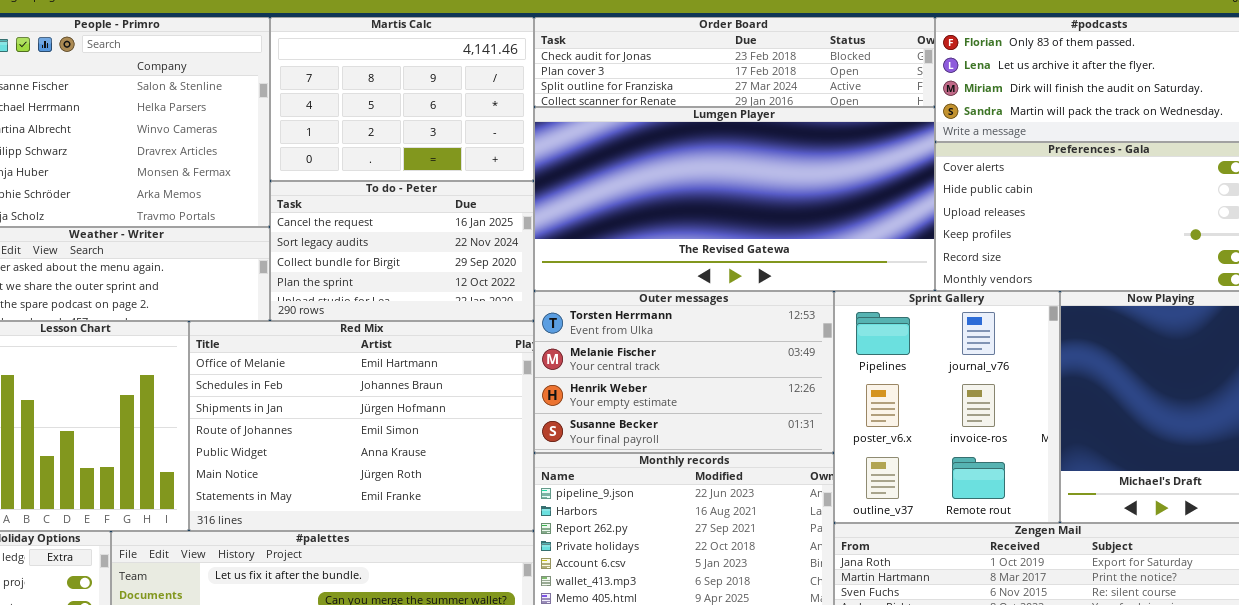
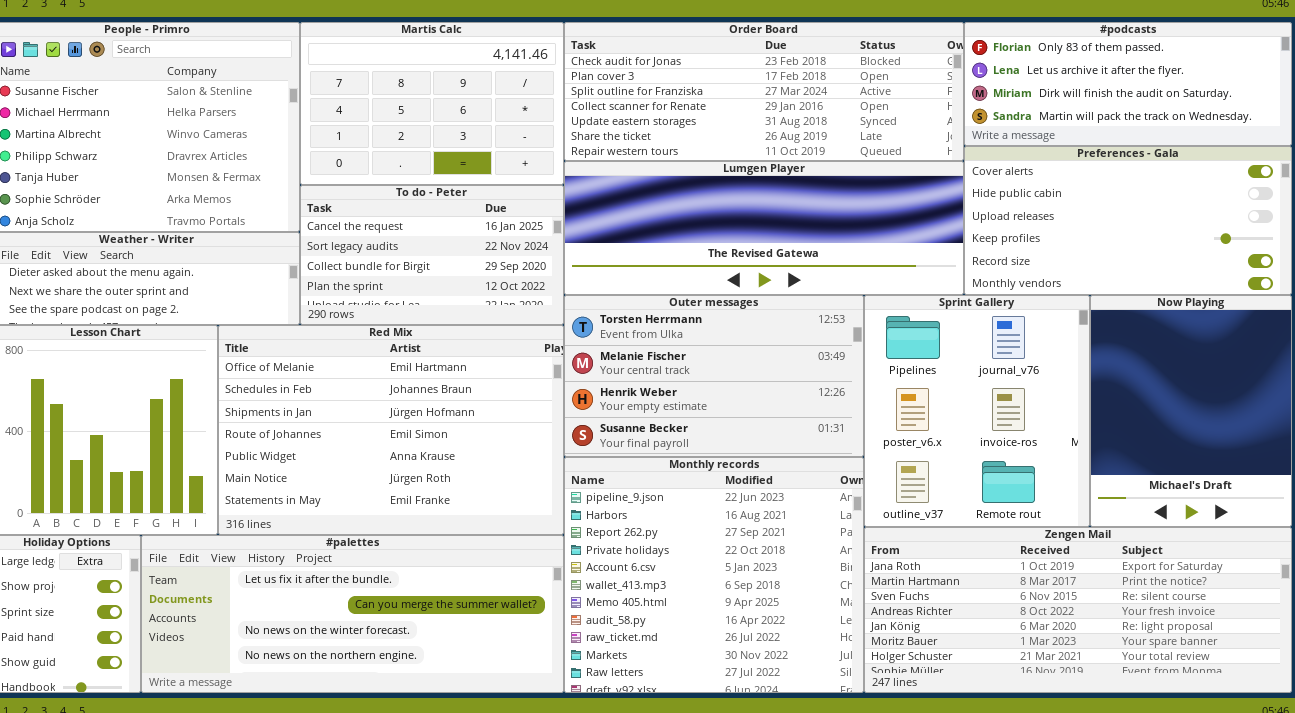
Order Board: [534,17,935,107] -> [564,22,964,161], resized
Lumgen Player: [534,107,935,291] -> [564,161,964,295], resized

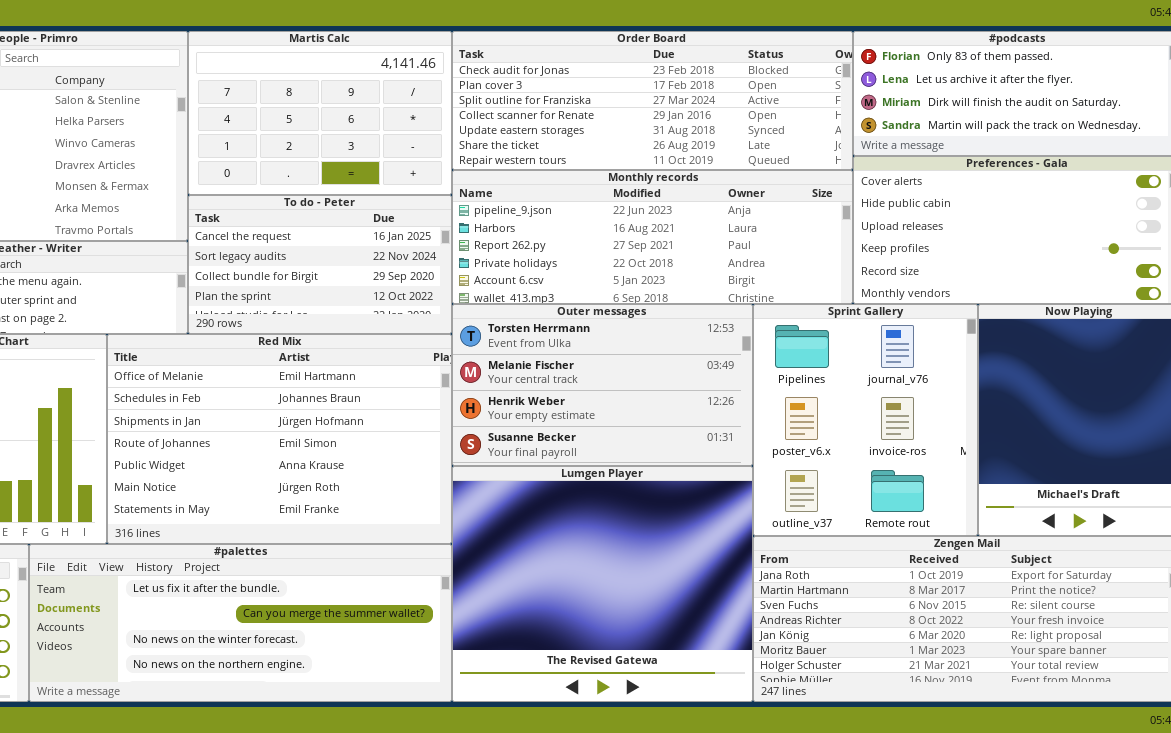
Lumgen Player: [564,161,964,295] -> [452,466,753,702], moved, resized
Monthly records: [564,457,864,693] -> [452,170,853,304], moved, resized

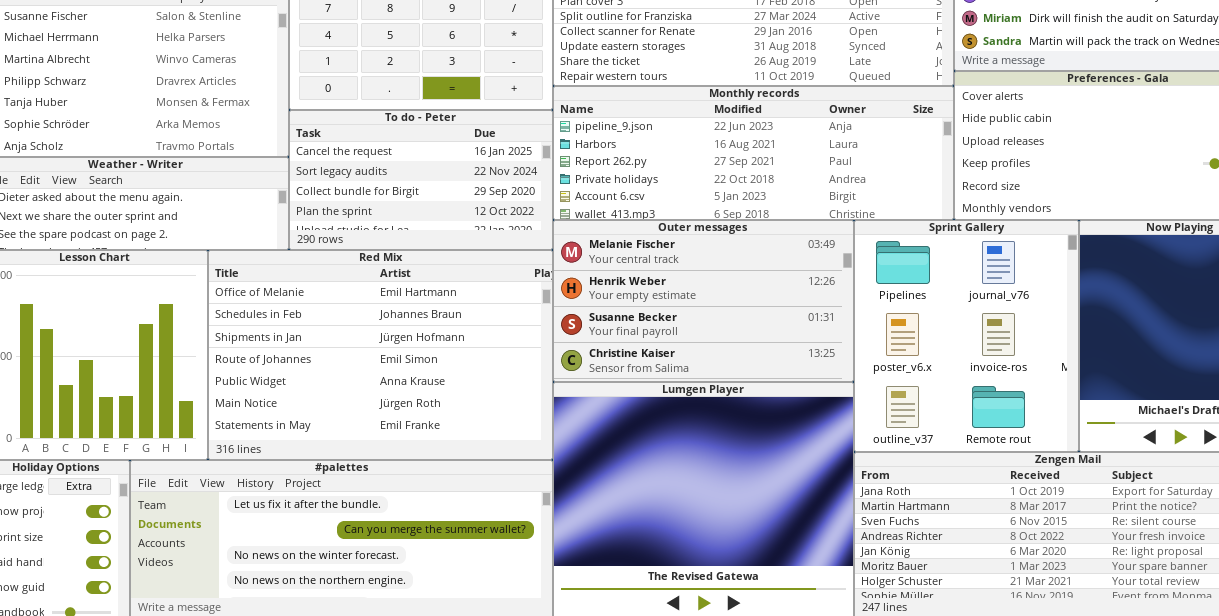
Outer messages: [452,304,753,466] -> [553,220,854,382], scrolled down 1 row

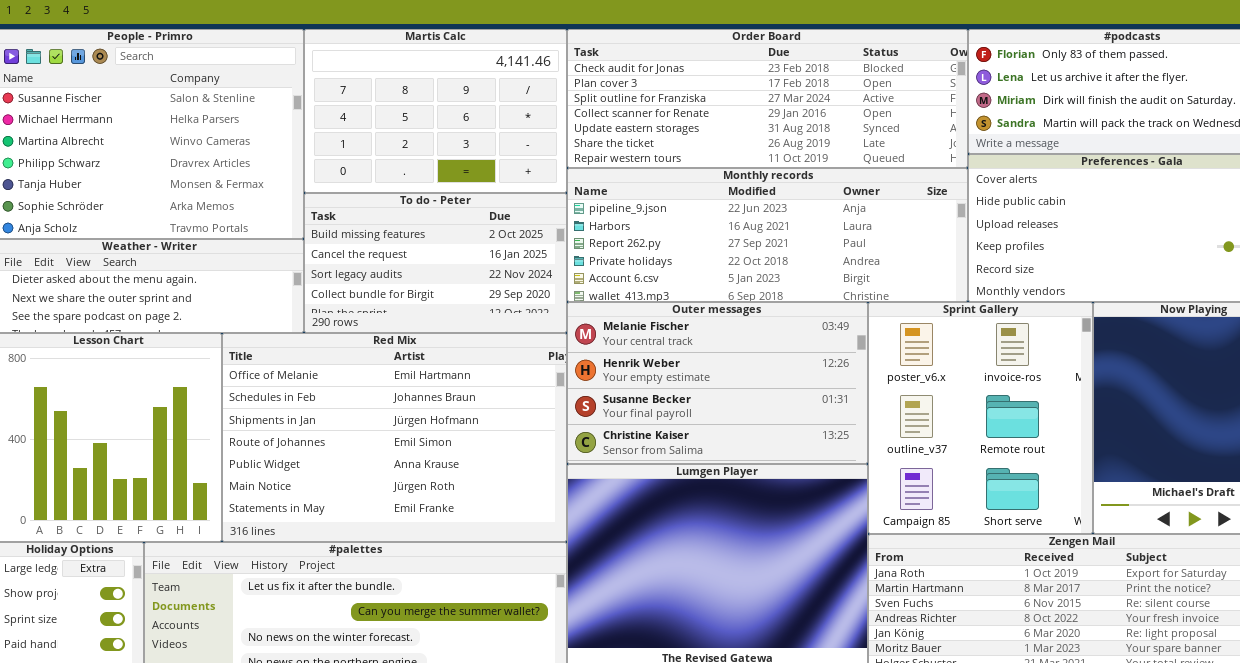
To do - Peter: [289,110,553,250] -> [304,193,567,333], scrolled up 1 row
Sprint Gallery: [854,220,1079,452] -> [868,302,1093,534], scrolled down 1 row

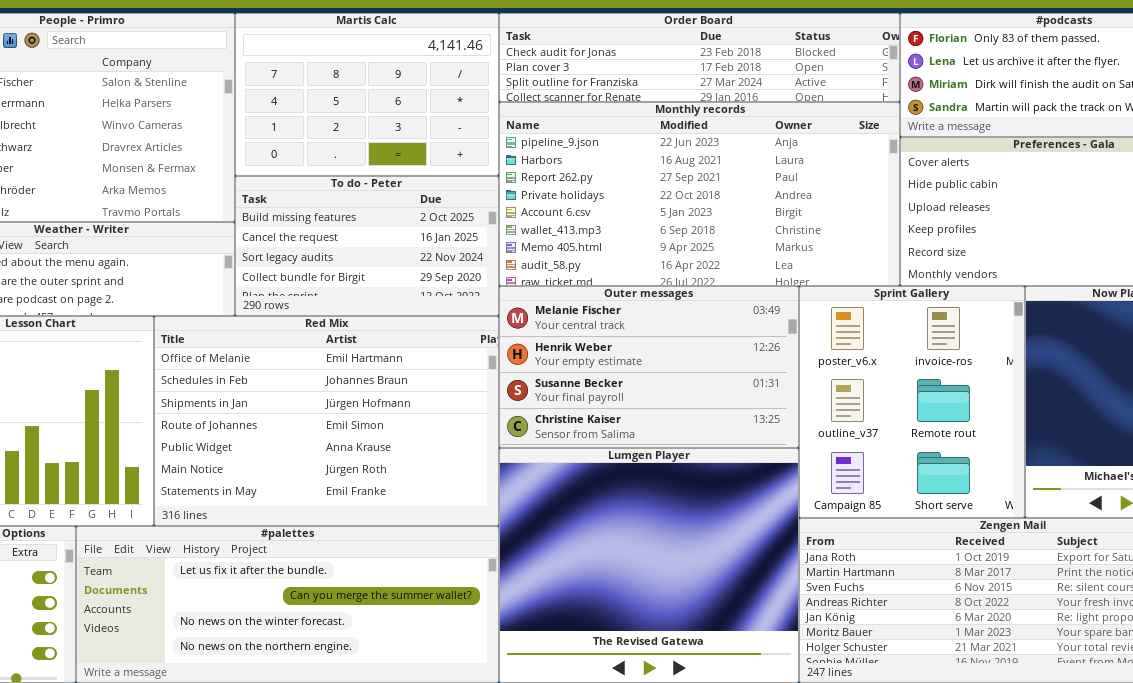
Order Board: [567,29,968,168] -> [499,13,900,102], resized
Monthly records: [567,168,968,302] -> [499,102,900,286], resized

